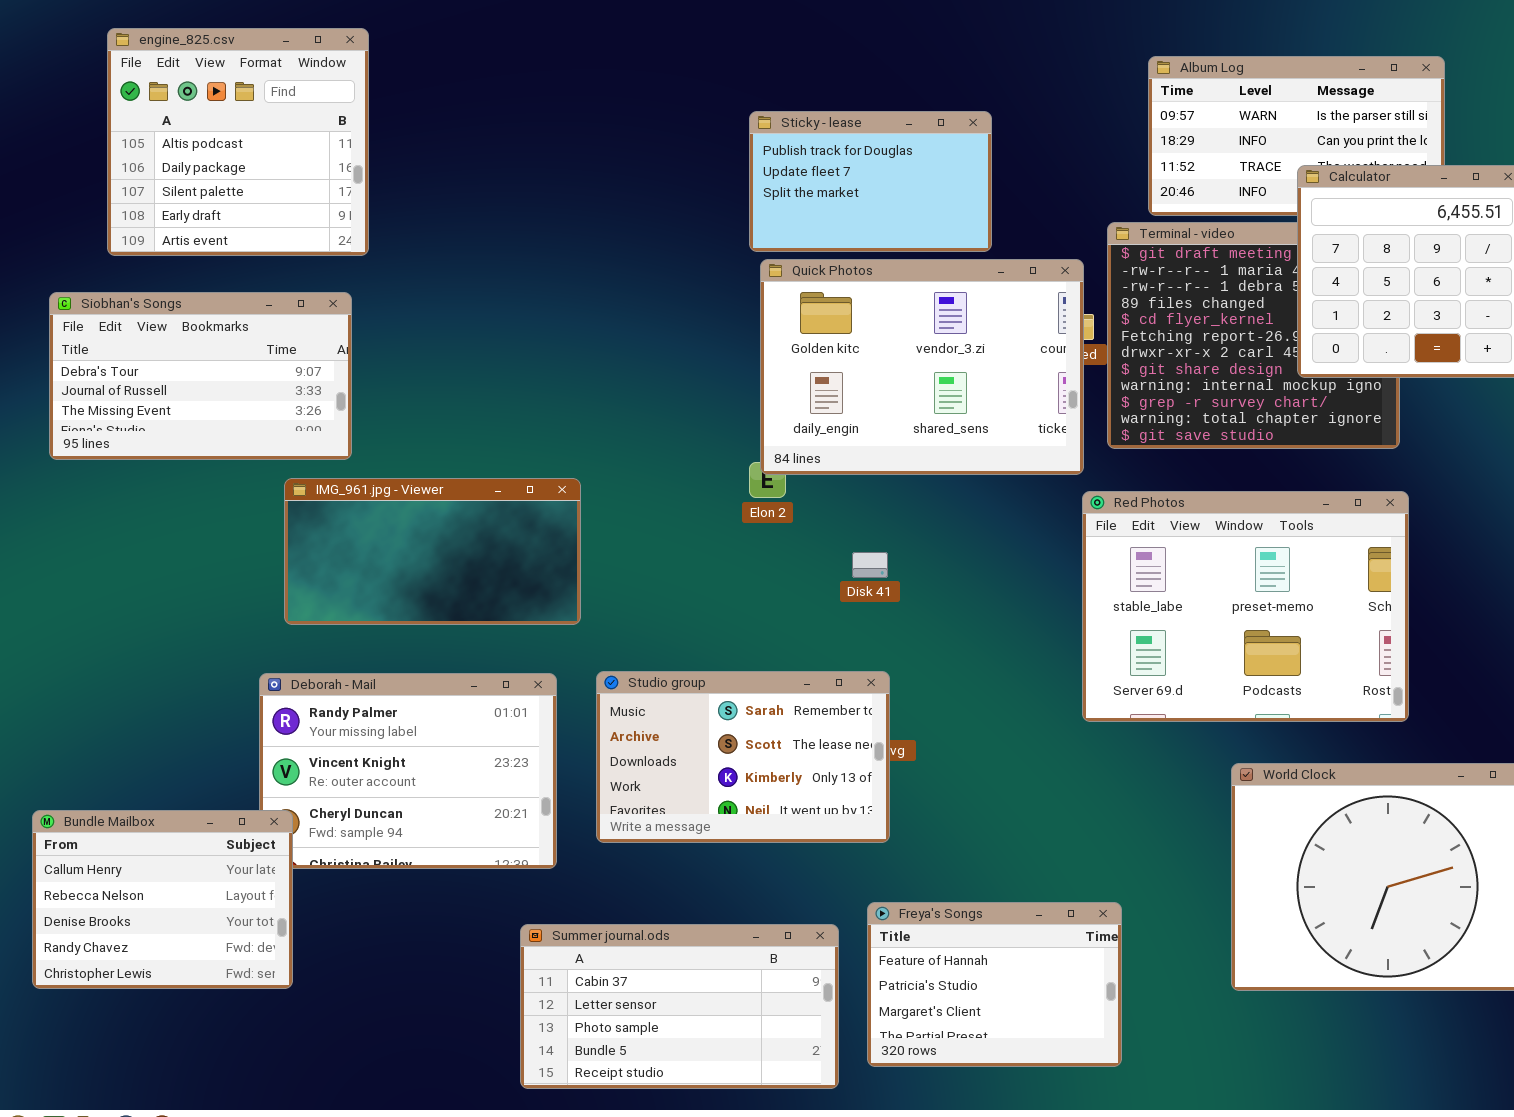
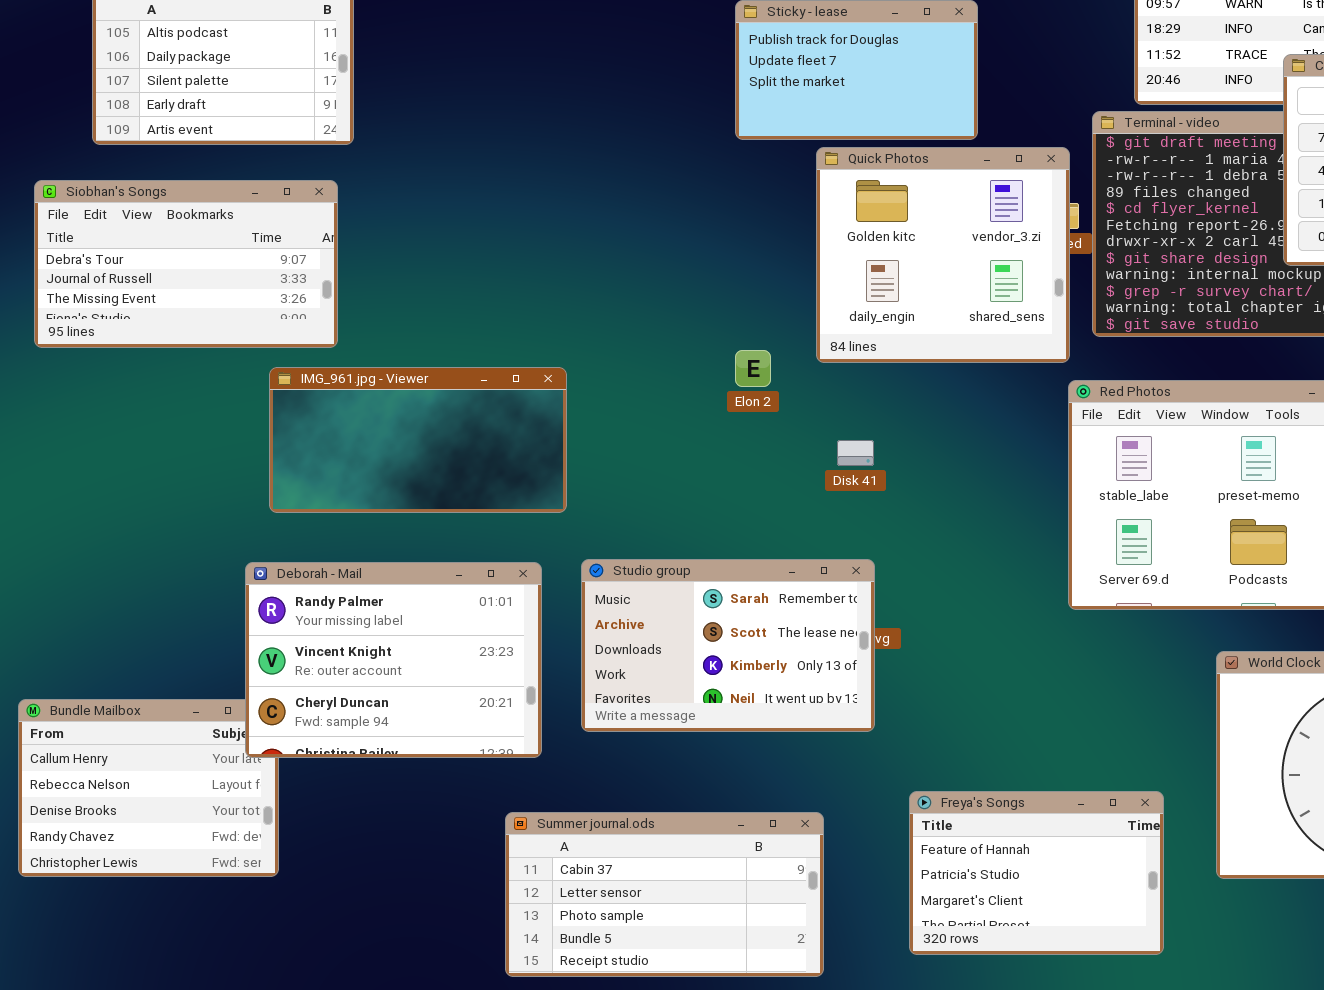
Quick Photos: [760,259,1084,475] -> [816,147,1070,363], resized
Deborah - Mail: [259,673,557,869] -> [245,562,542,758], raised
Freya's Songs: [867,902,1122,1067] -> [909,791,1164,955], moved

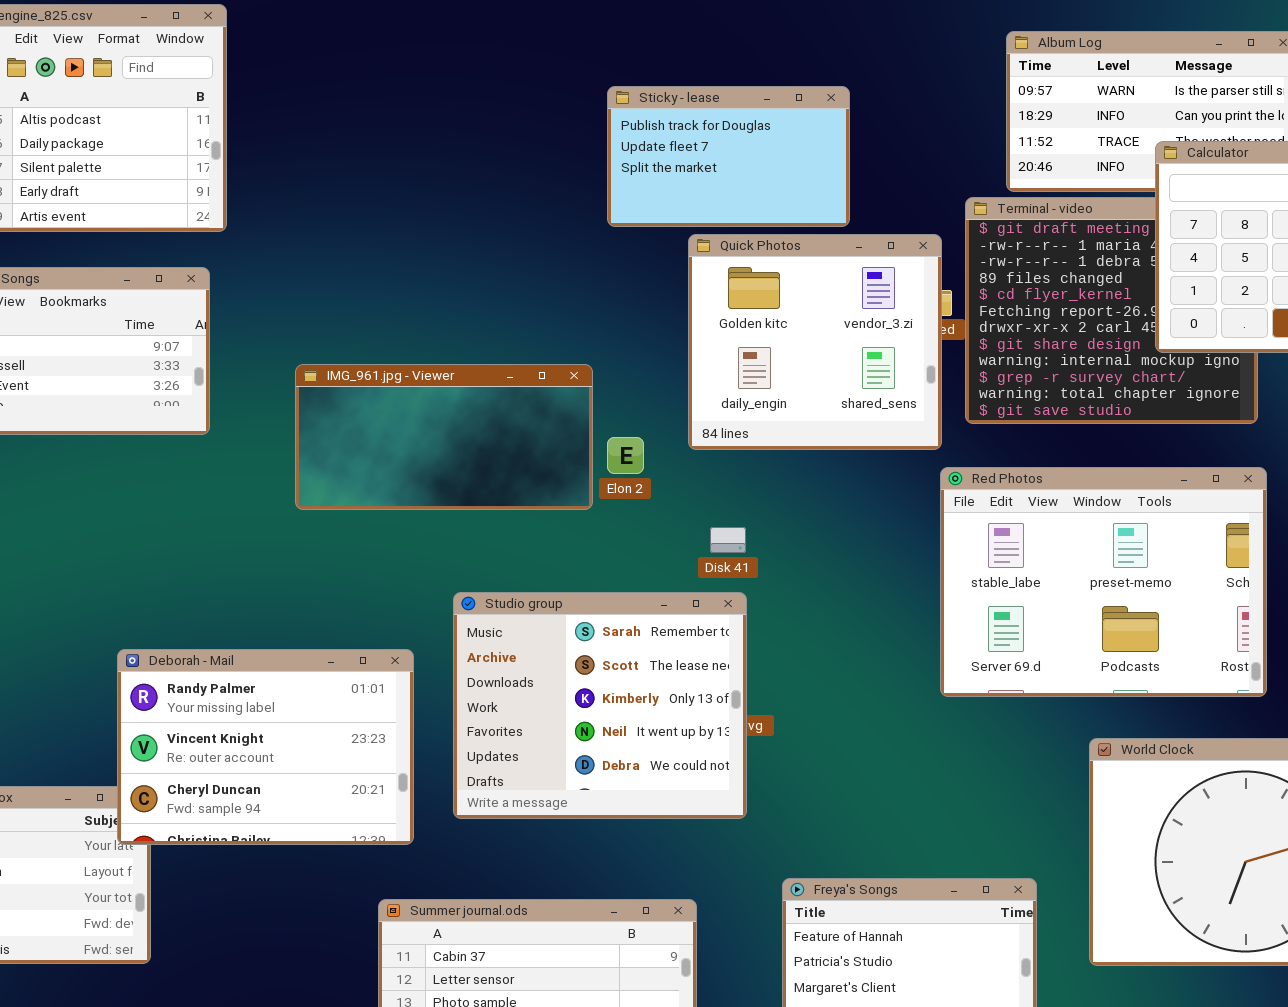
IMG_961.jpg - Viewer: [269,367,567,513] -> [295,364,593,510], moved
Studio group: [581,559,875,732] -> [453,592,747,819], resized

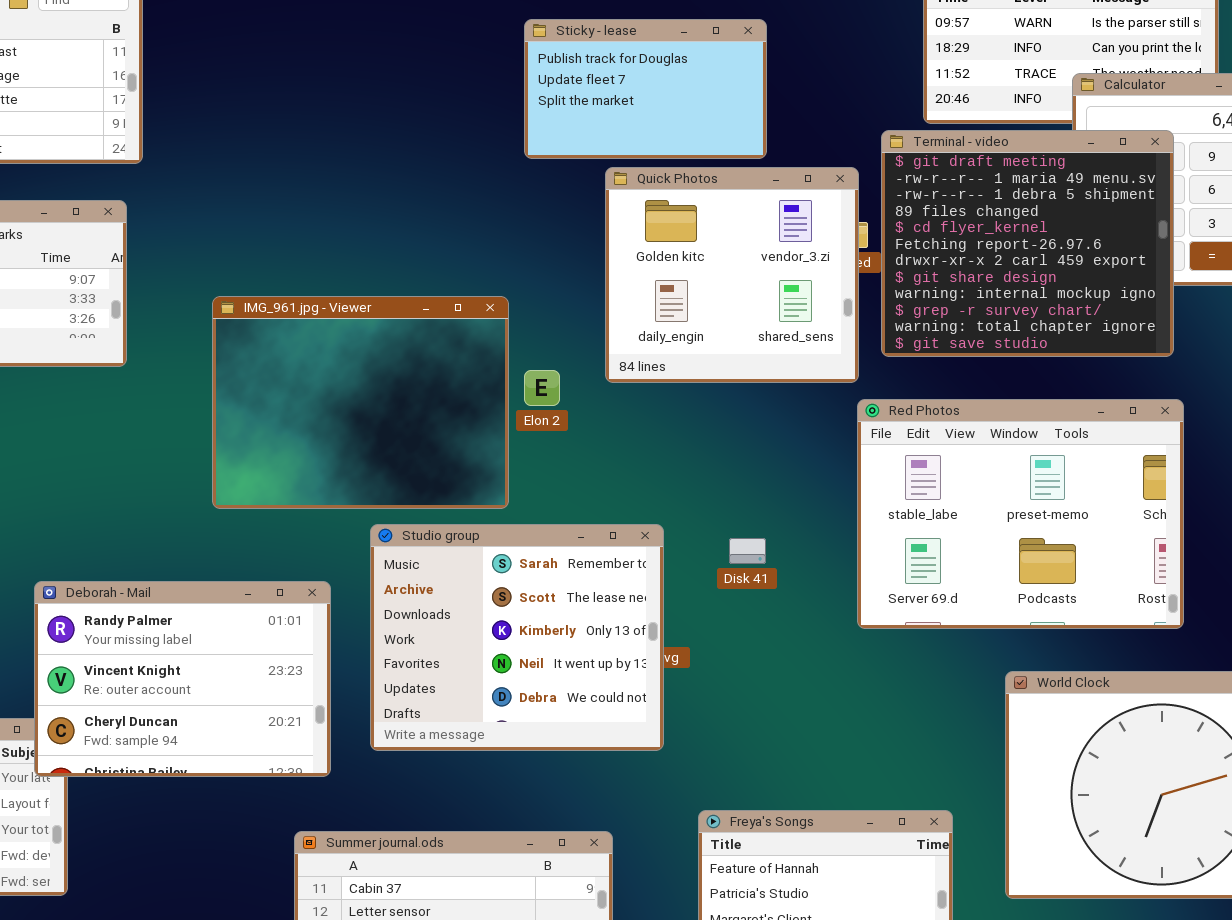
Terminal - video: [965,197,1258,424] -> [881,130,1174,357], raised
IMG_961.jpg - Viewer: [295,364,593,510] -> [212,296,509,509], resized
Disk 41: [710,527,746,553] -> [729,538,766,564], moved

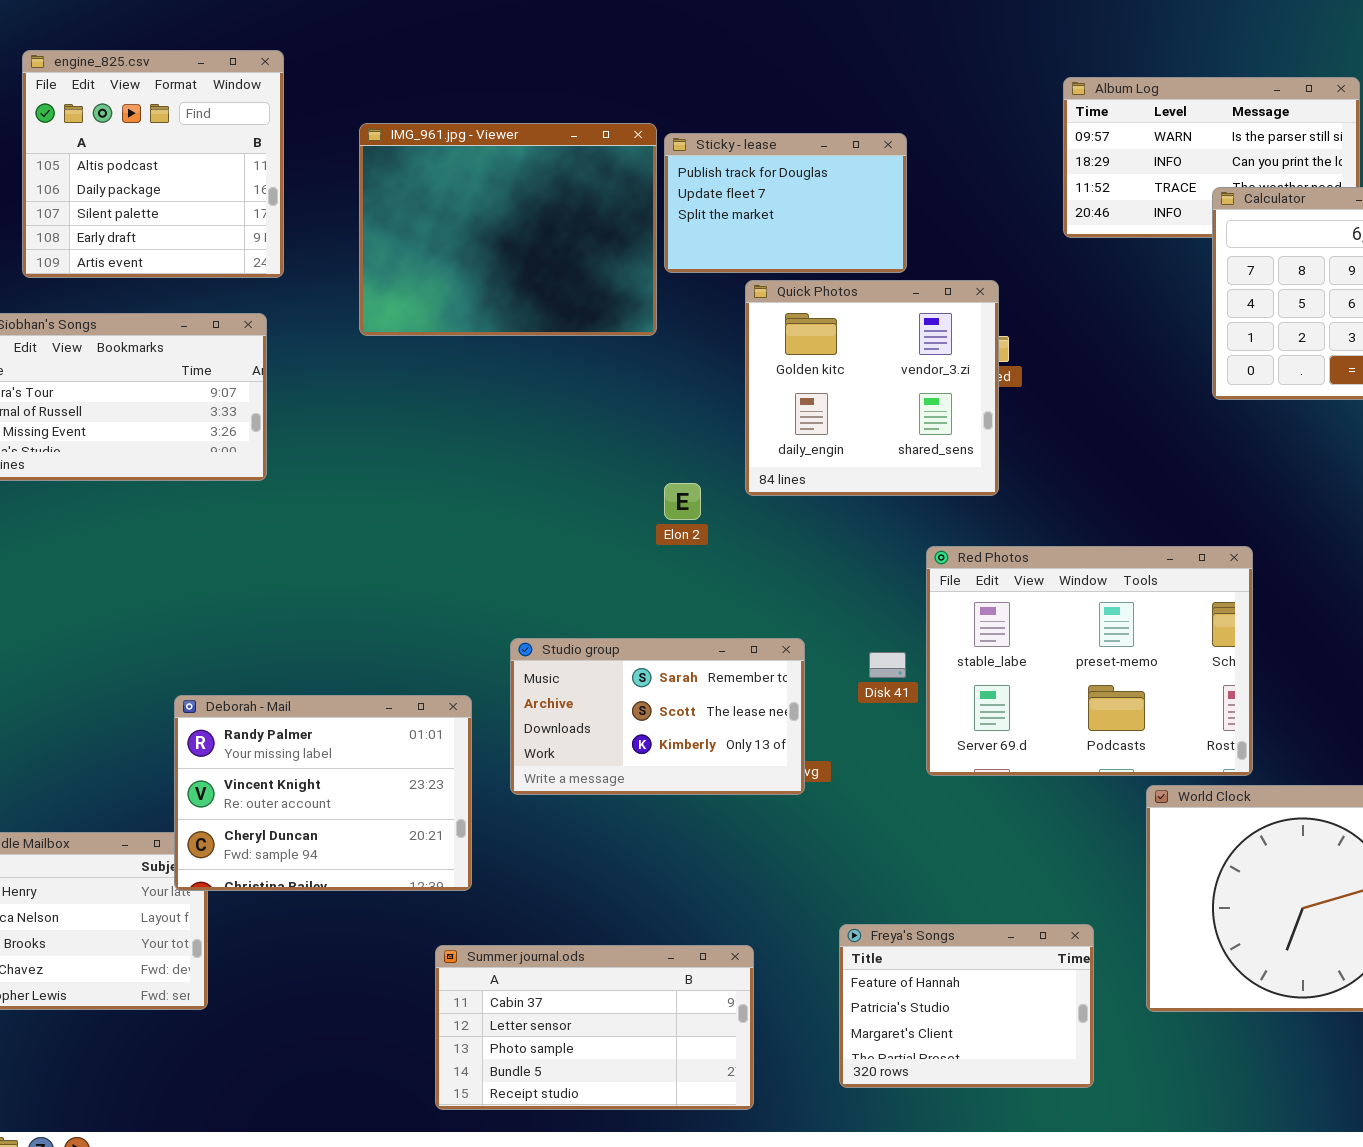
Terminal - video: [881,130,1174,357] -> none, closed
IMG_961.jpg - Viewer: [212,296,509,509] -> [359,123,657,336], moved
Red Photos: [857,399,1184,629] -> [926,546,1253,776], moved
Studio group: [370,524,664,751] -> [510,638,805,795], resized

